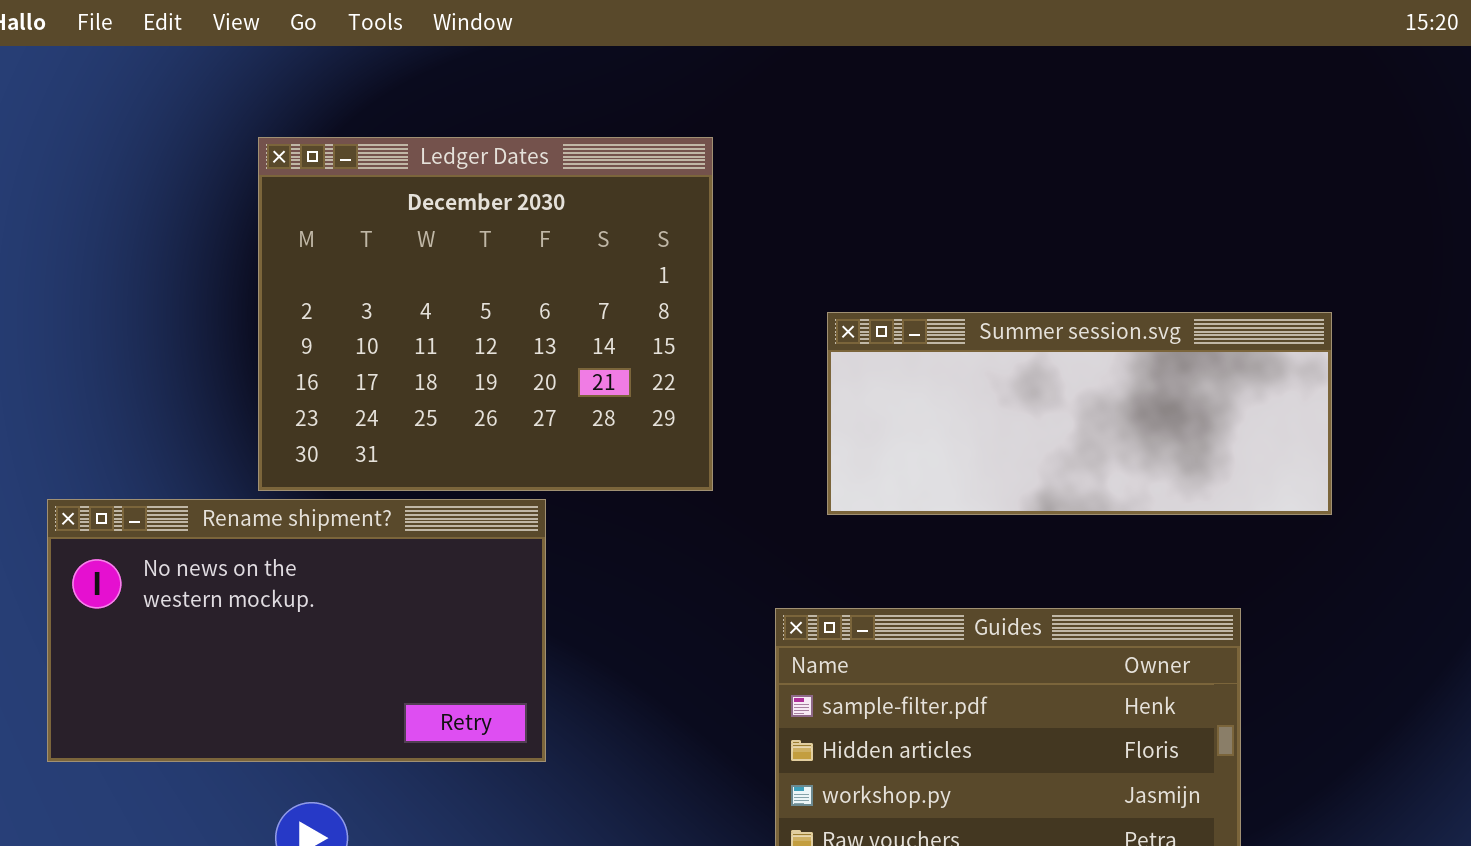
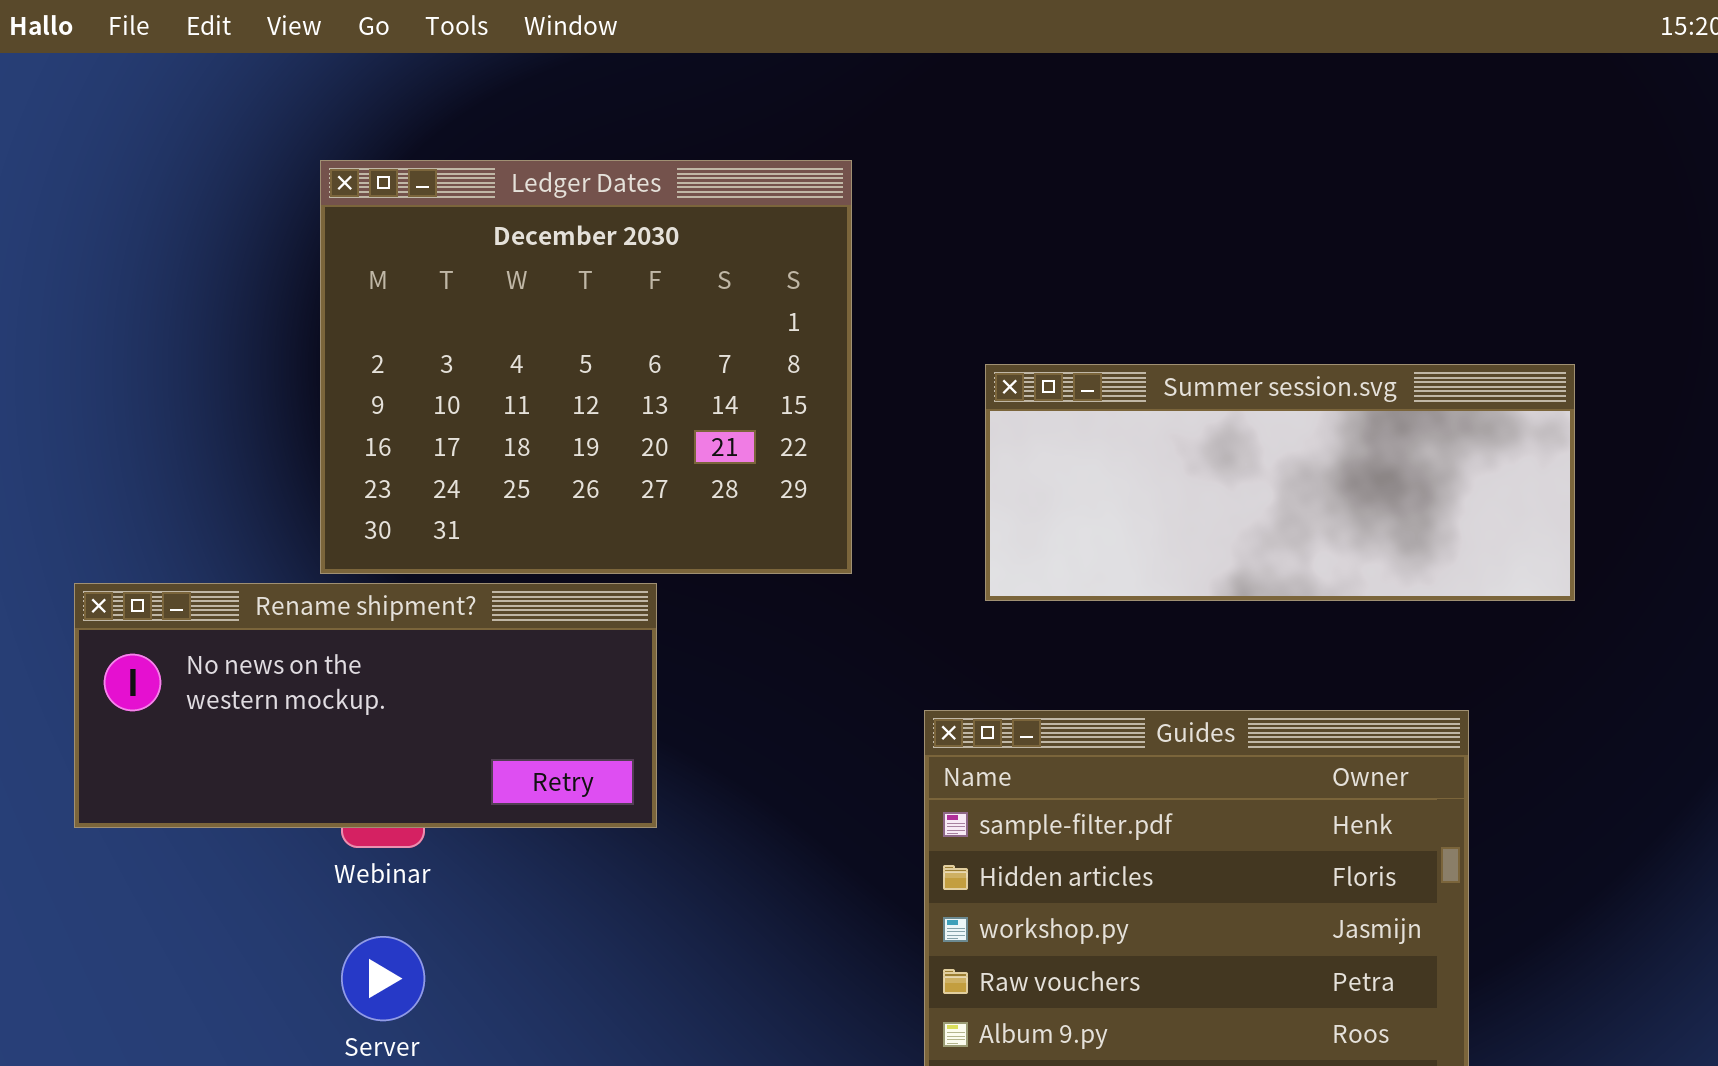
Rename shipment?: [47,499,546,762] -> [74,583,657,828], resized

